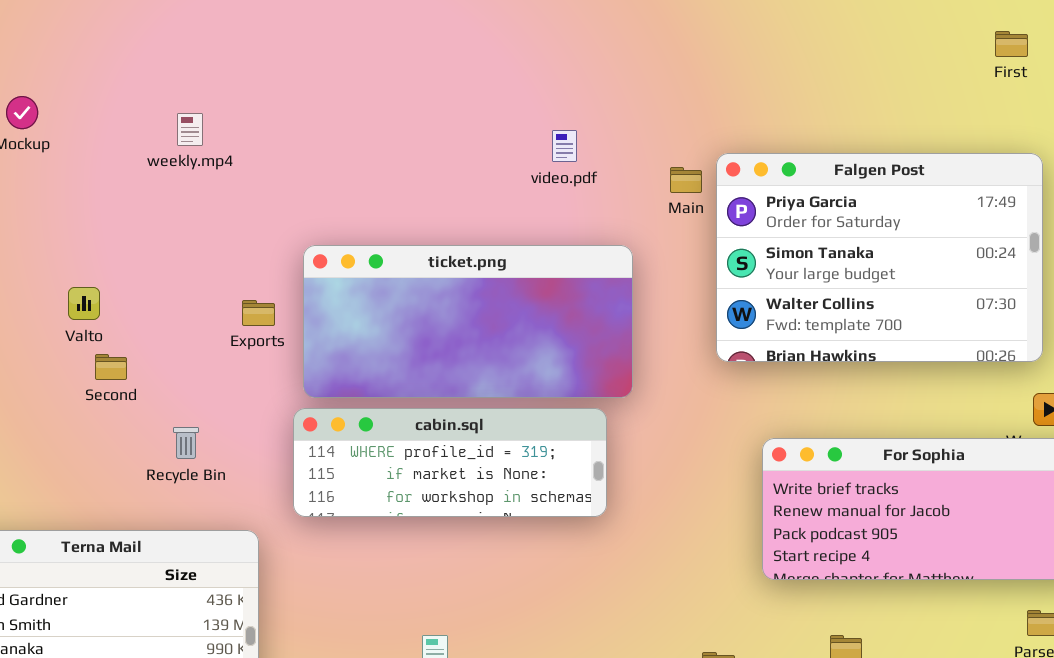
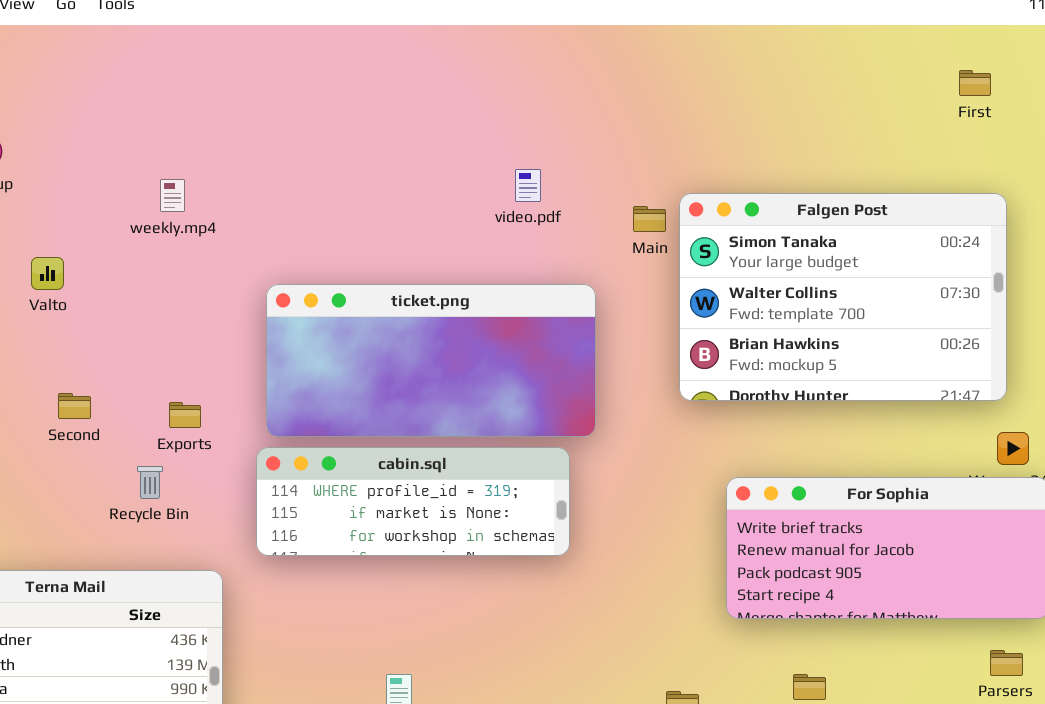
weekly.mp4: [177,113,203,146] -> [160,179,185,212], moved
Falgen Post: [716,153,1043,362] -> [679,193,1007,401], scrolled down 1 row
Valto: [68,287,100,320] -> [31,257,64,290], moved
Exports: [242,300,275,326] -> [169,402,201,428], moved

